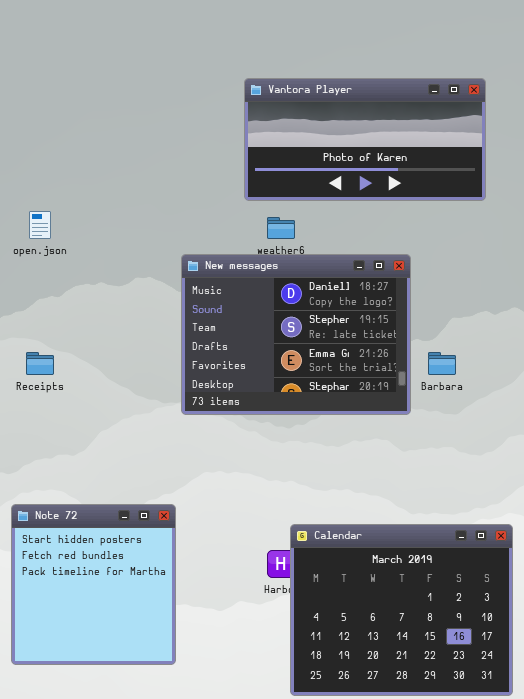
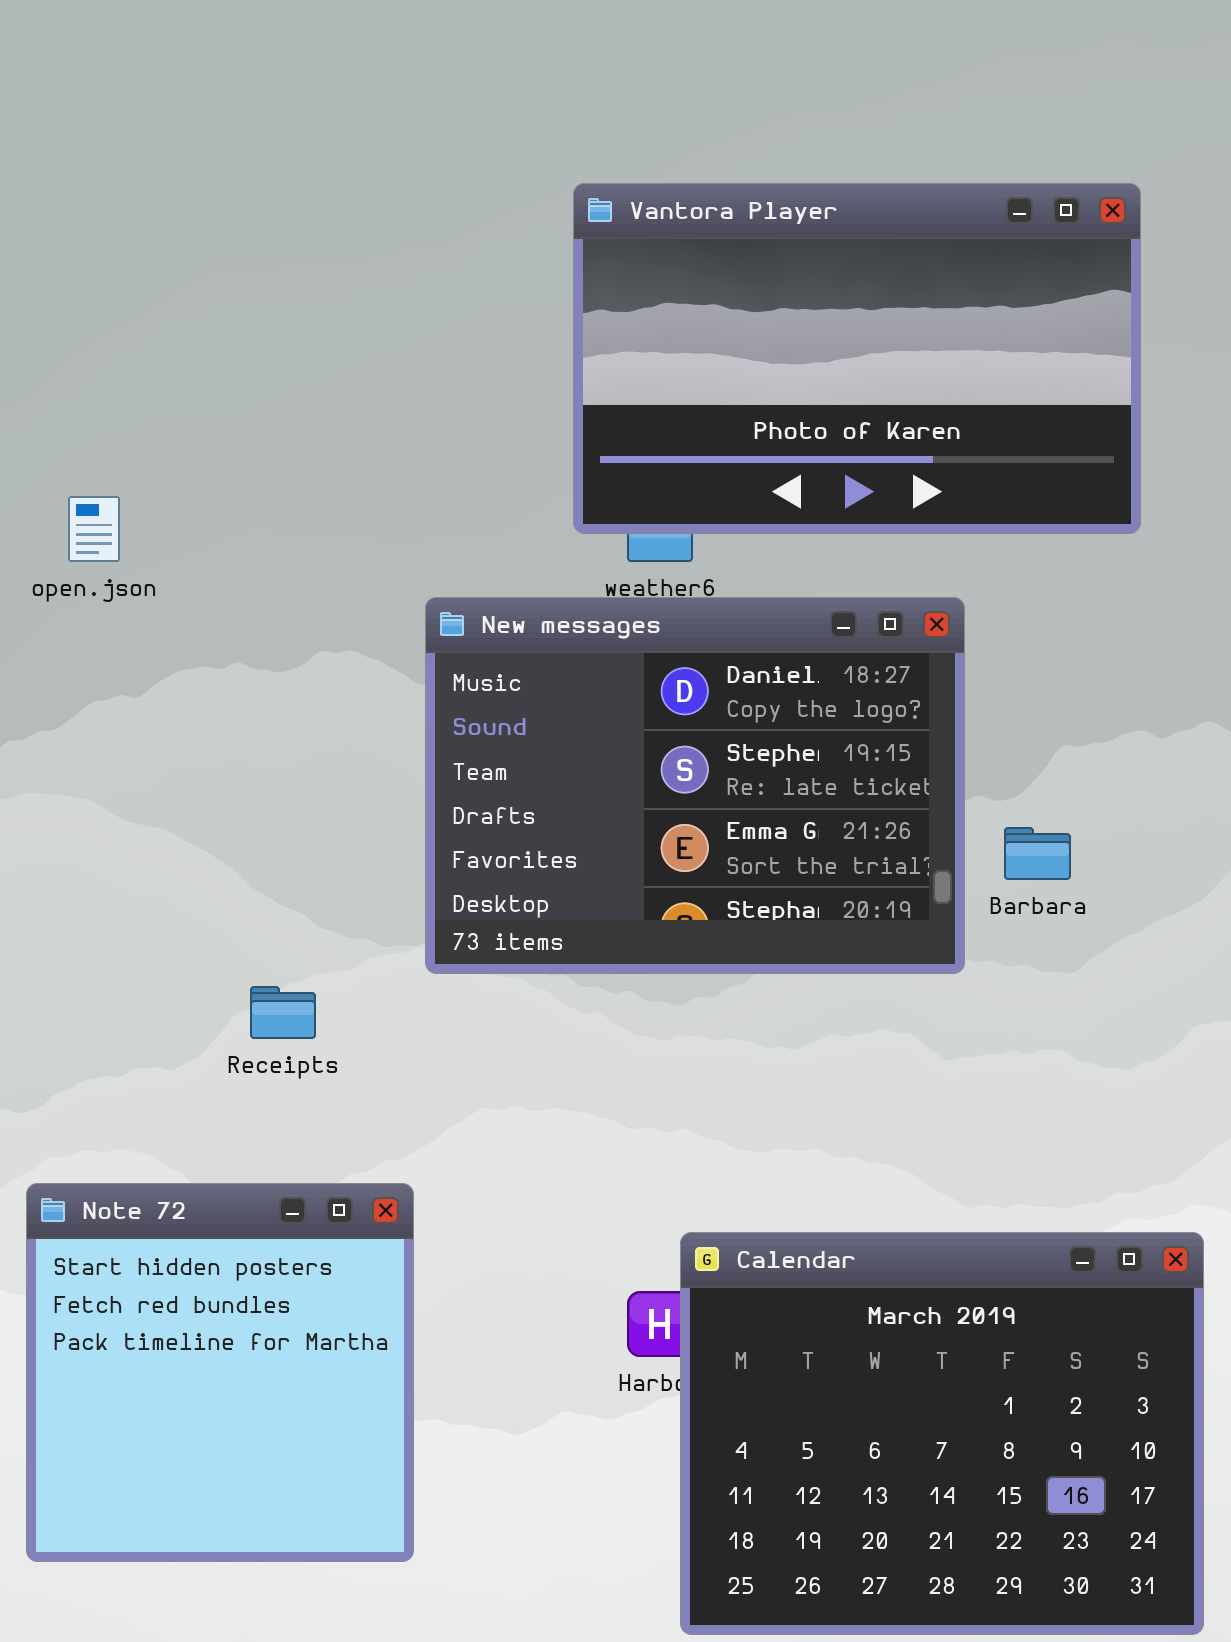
Vantora Player: [244,78,486,201] -> [573,183,1141,534], resized
Receipts: [26,352,54,375] -> [250,986,316,1039], moved

